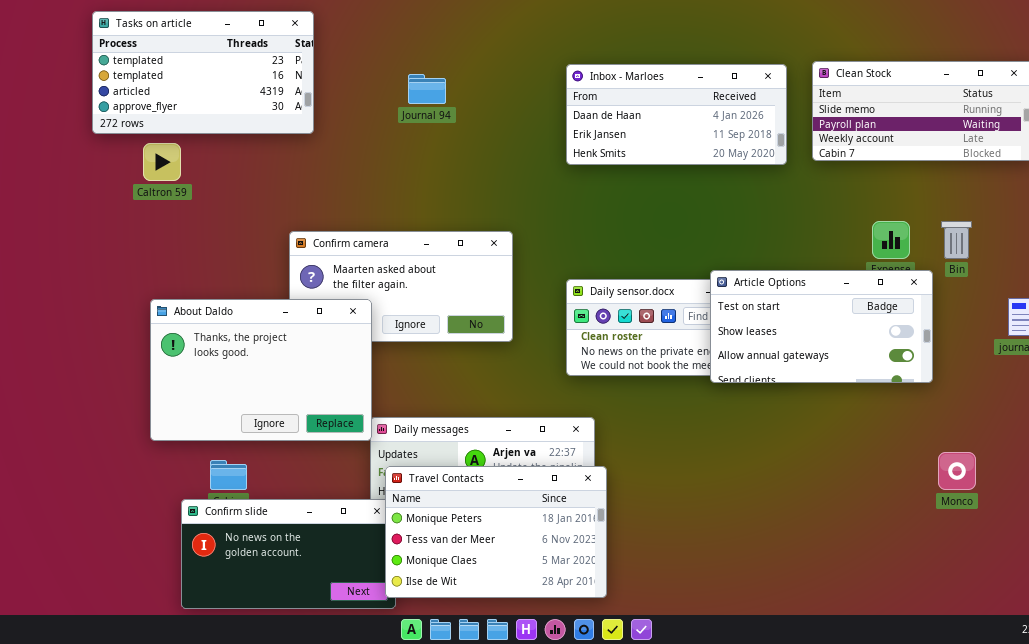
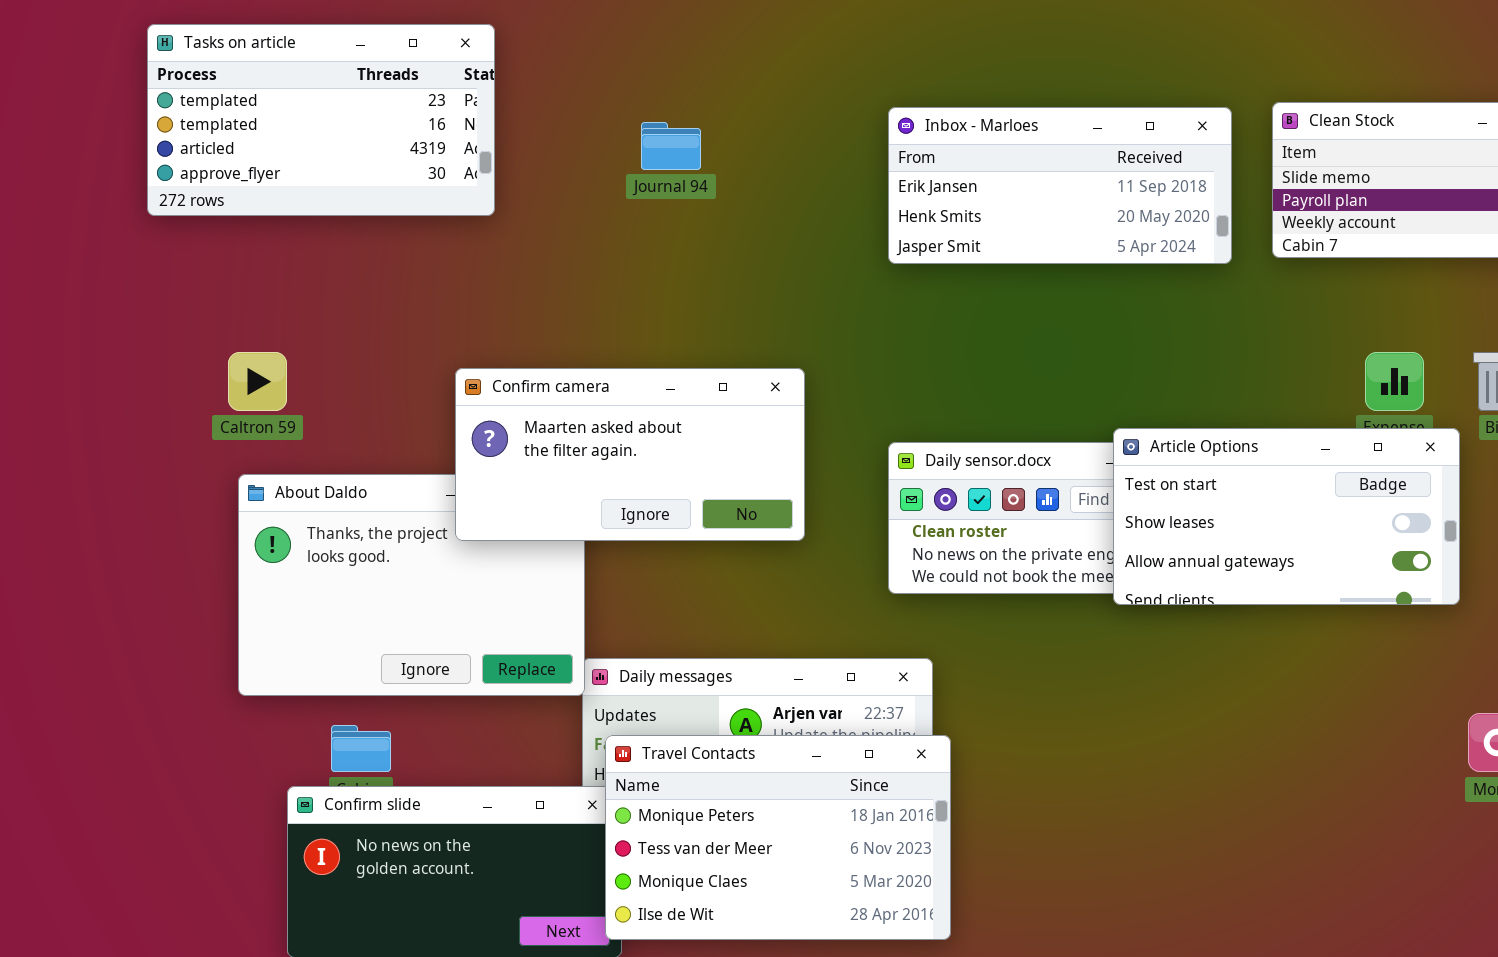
Inbox - Marloes: [566,64,787,165] -> [888,107,1232,264], scrolled down 1 row
Caltron 59: [143,143,181,181] -> [228,352,287,411], moved
Confirm camera: [289,231,513,342] -> [455,368,805,541], raised

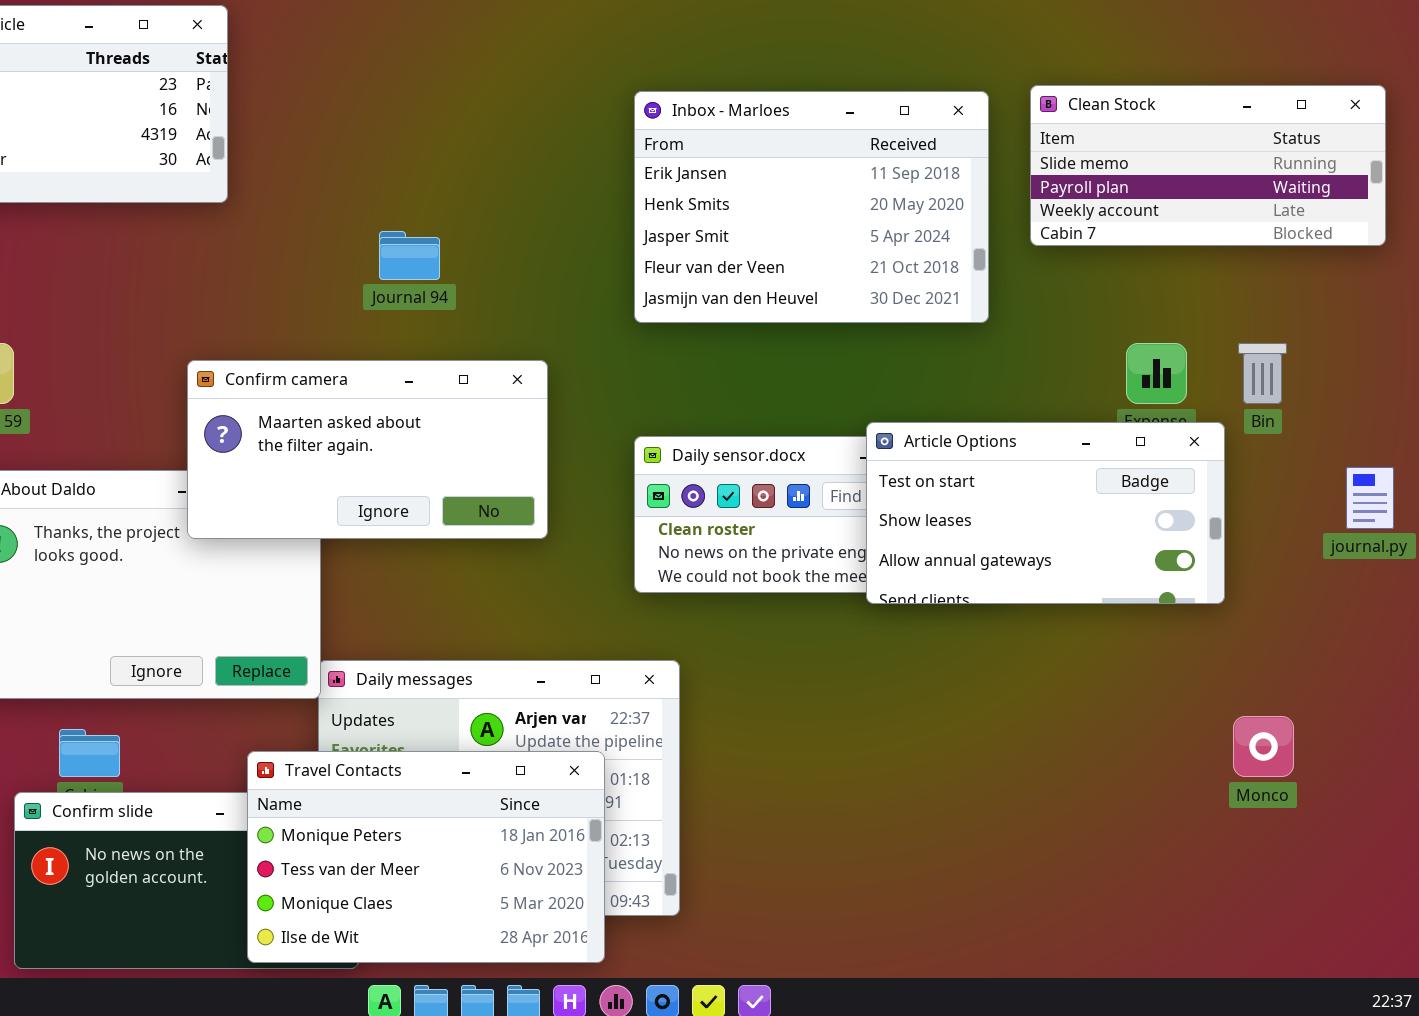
Inbox - Marloes: [888,107,1232,264] -> [634,91,989,323], resized
Journal 94: [641,122,701,170] -> [379,231,440,280], moved
Travel Contacts: [605,735,951,940] -> [247,751,605,963], moved

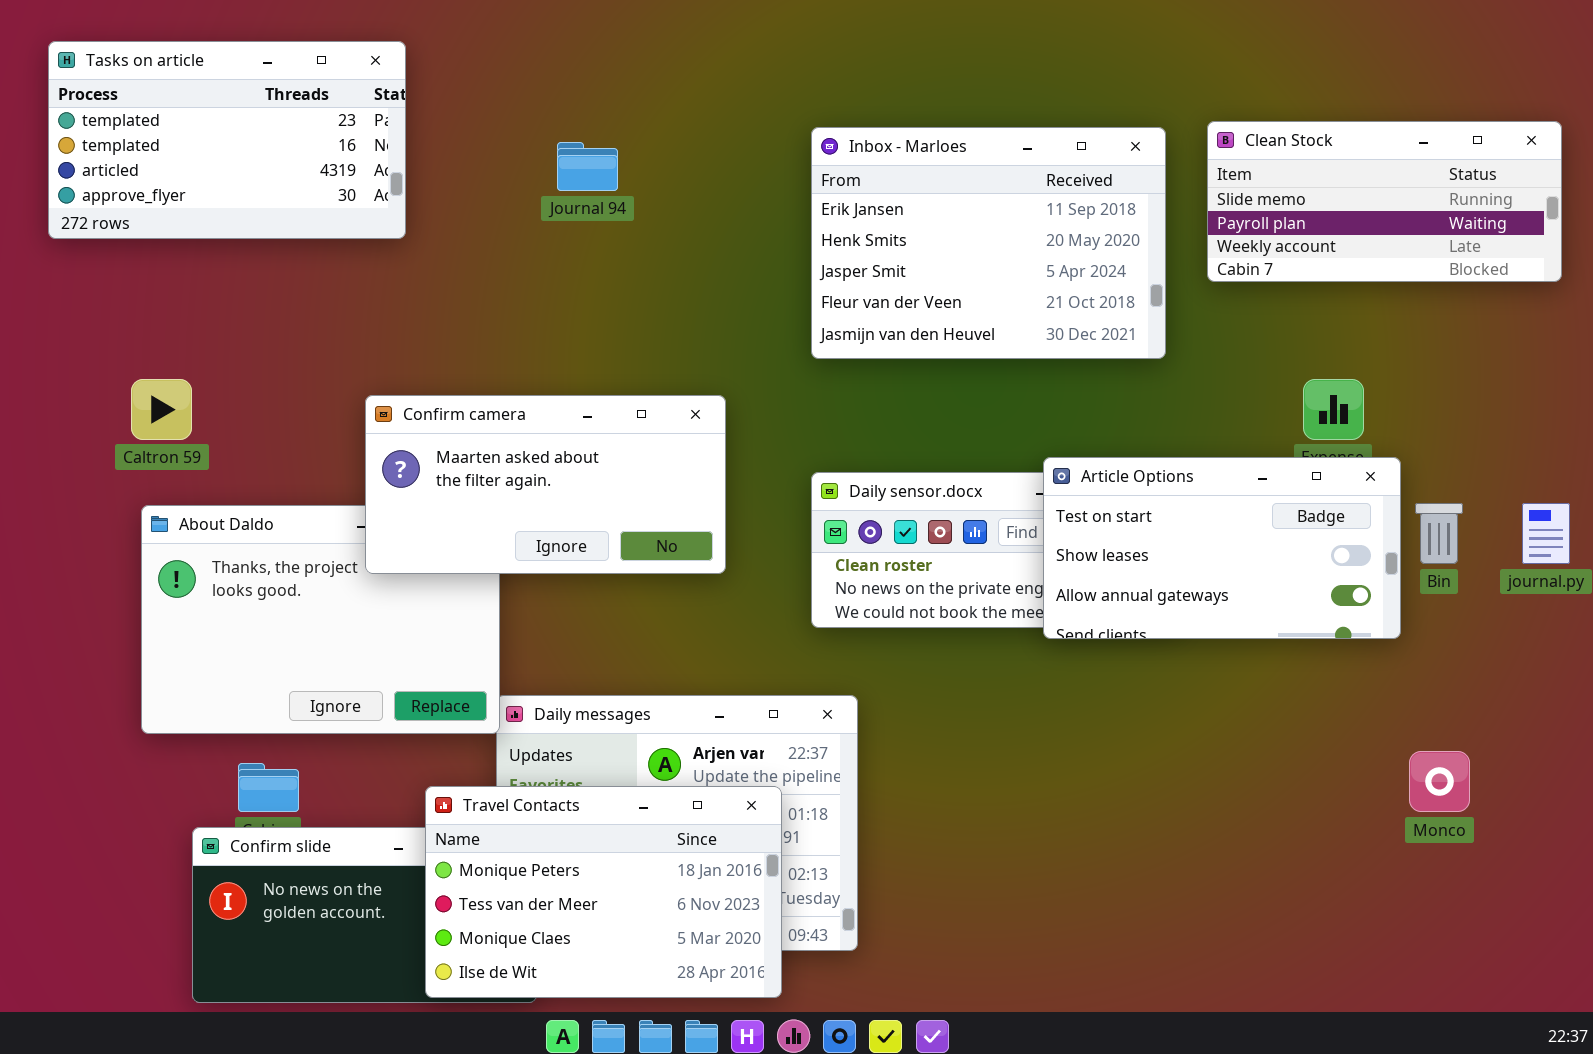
Journal 94: [379,231,440,280] -> [557,142,618,191], moved
Bin: [1238,343,1287,404] -> [1415,503,1463,564], moved

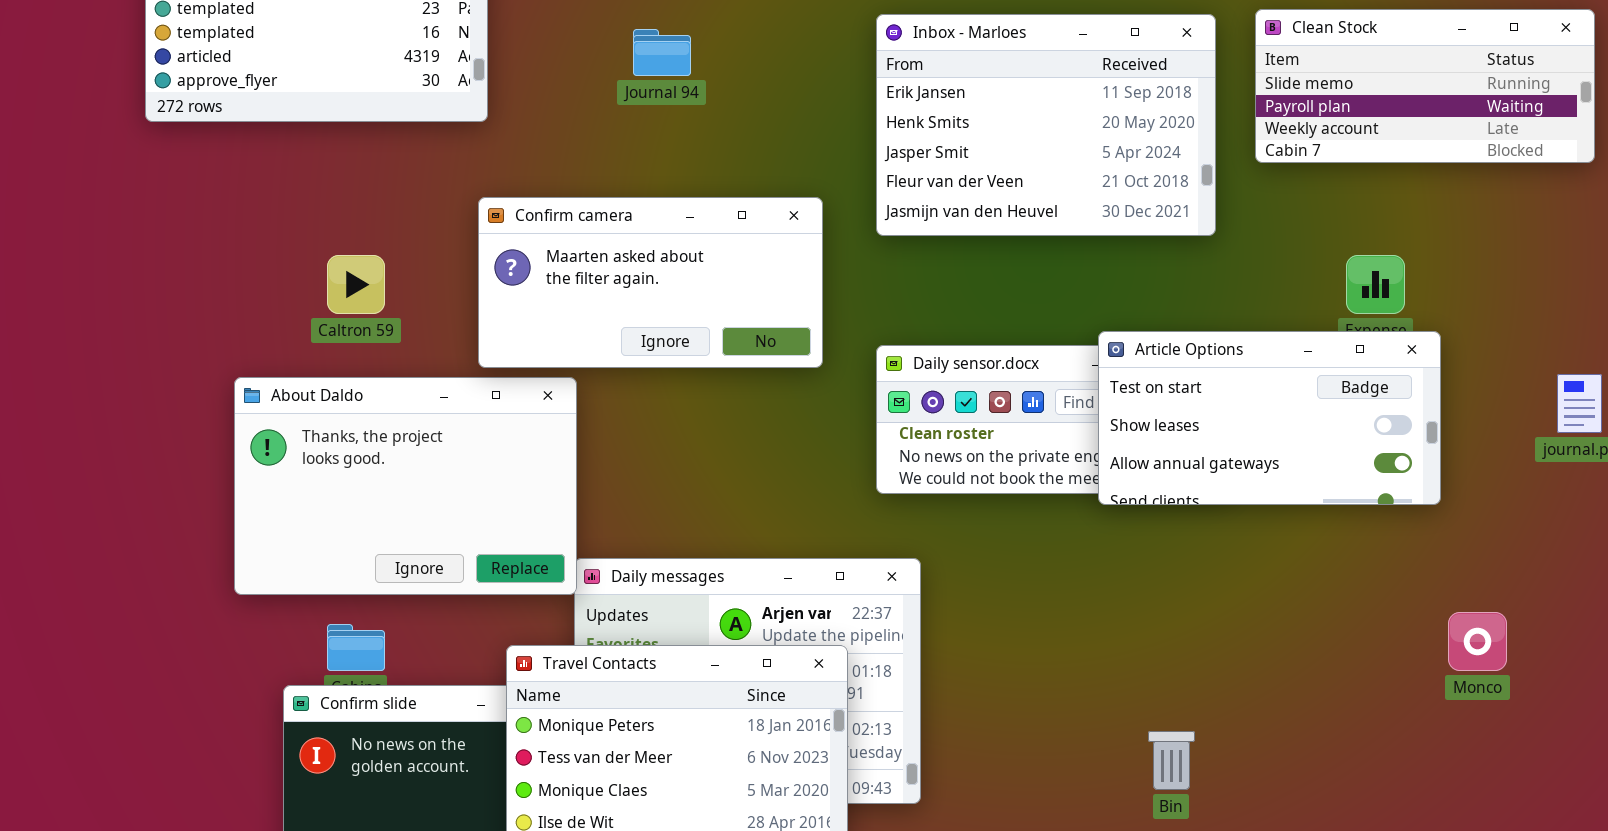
Caltron 59: [131,379,192,440] -> [327,255,385,314], moved
Confirm camera: [365,395,726,574] -> [478,197,823,368], moved
Bin: [1415,503,1463,564] -> [1148,731,1195,790], moved

